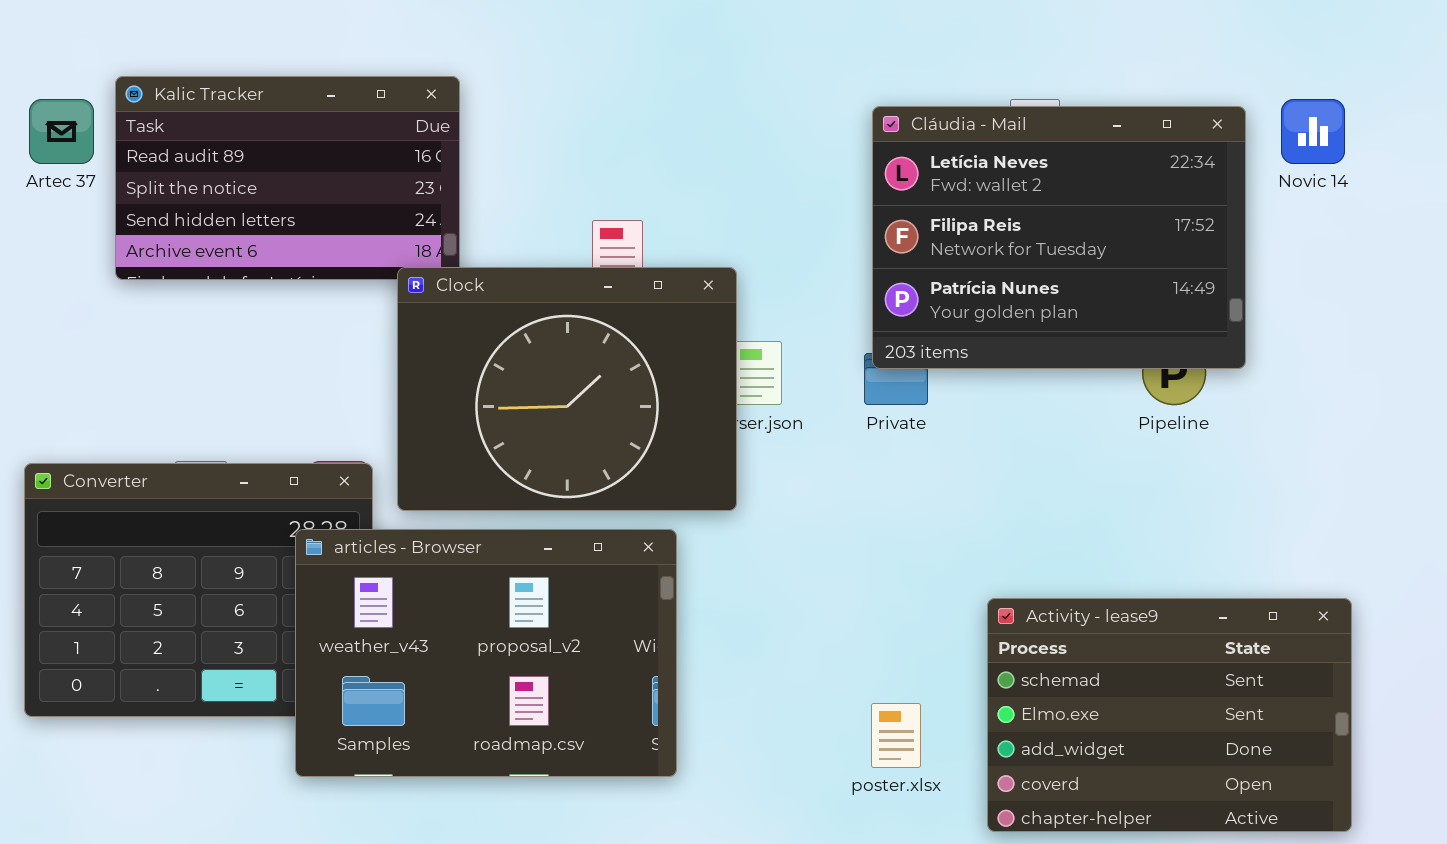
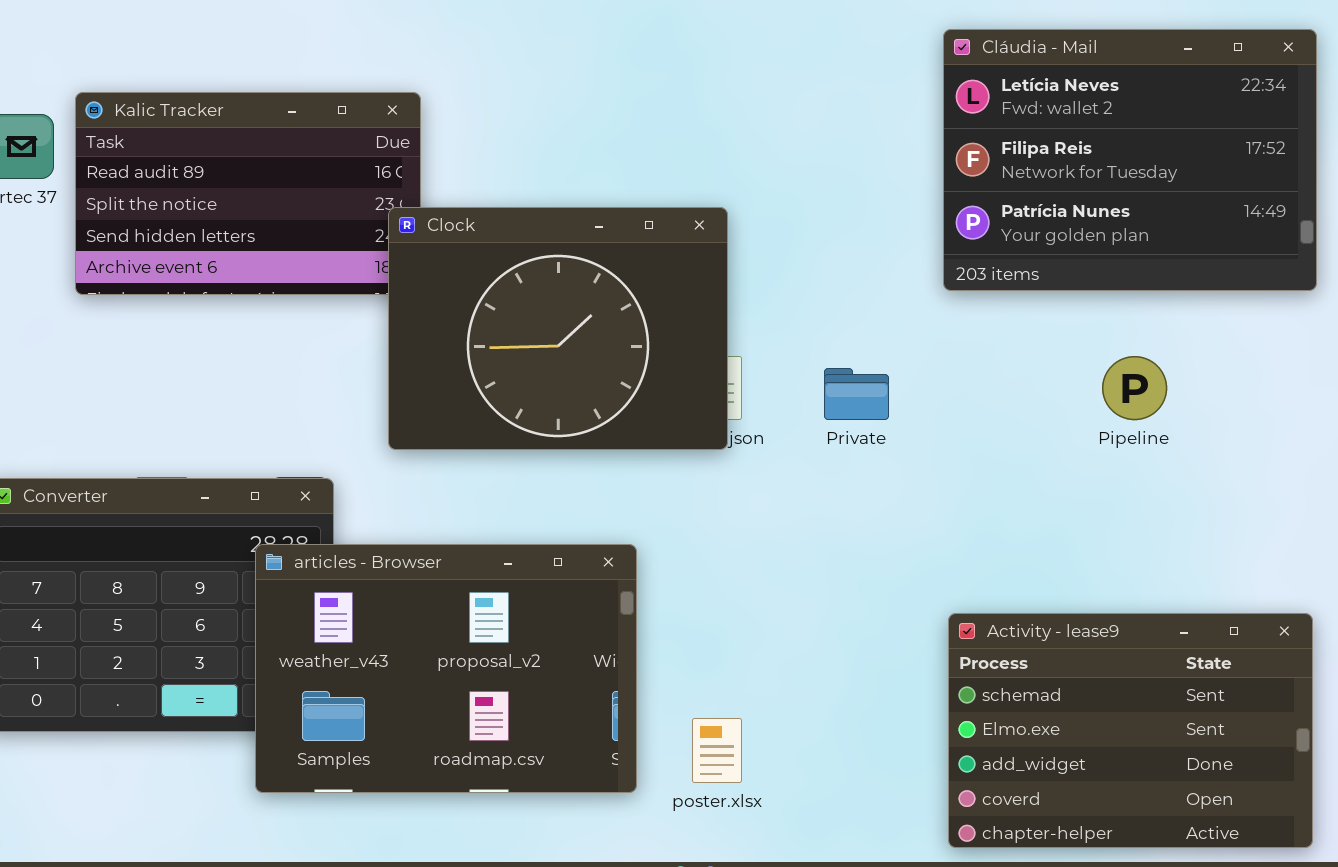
Cláudia - Mail: [872,106,1246,369] -> [943,29,1317,291], moved
Clock: [397,267,737,511] -> [388,207,728,450], moved
poster.xlsx: [871,703,921,768] -> [692,718,742,783], moved

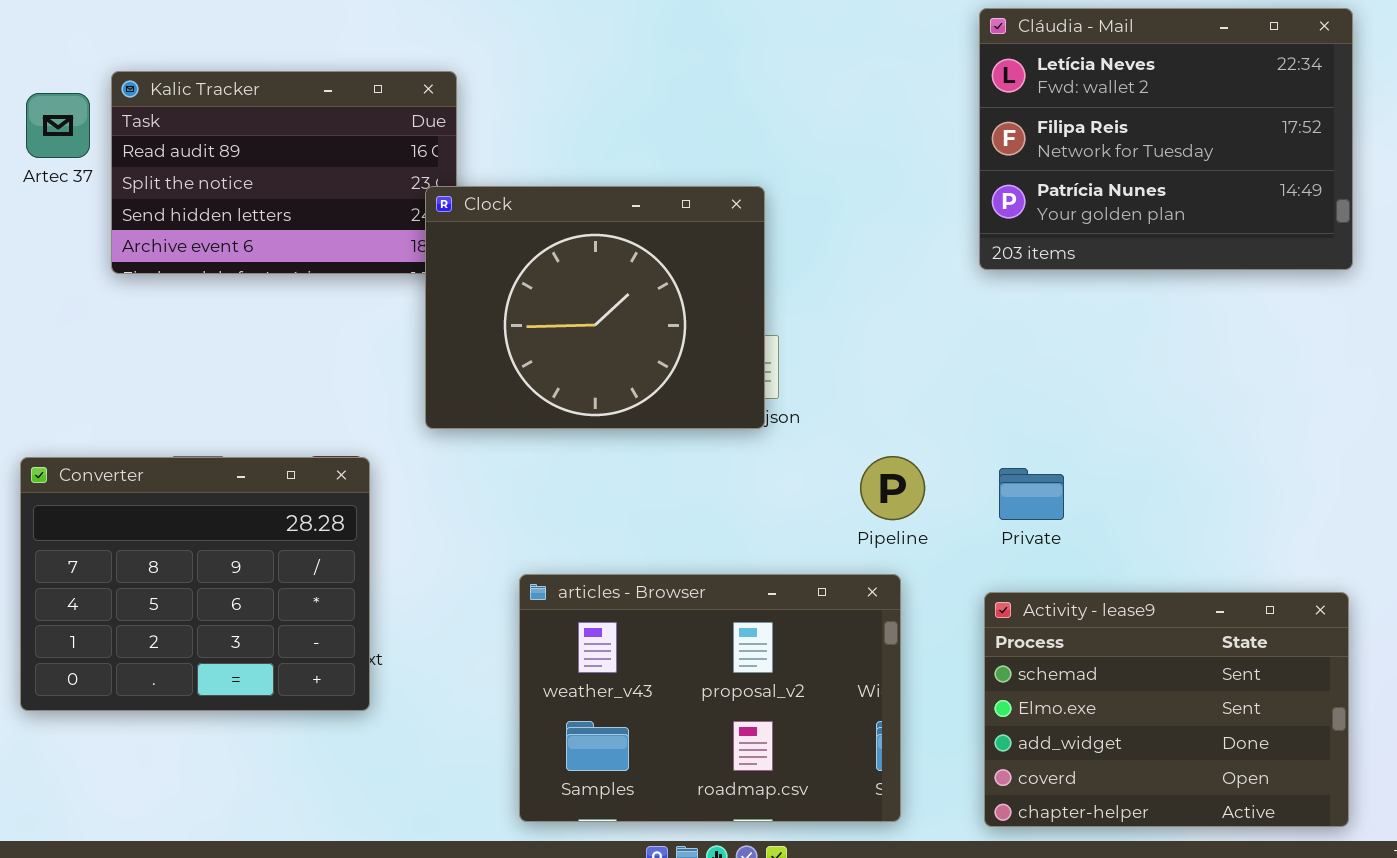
Pipeline: [1102,356,1167,420] -> [860,456,925,520], moved
Private: [824,368,889,420] -> [999,468,1064,520], moved
articles - Browser: [255,544,637,793] -> [519,574,901,822], moved

